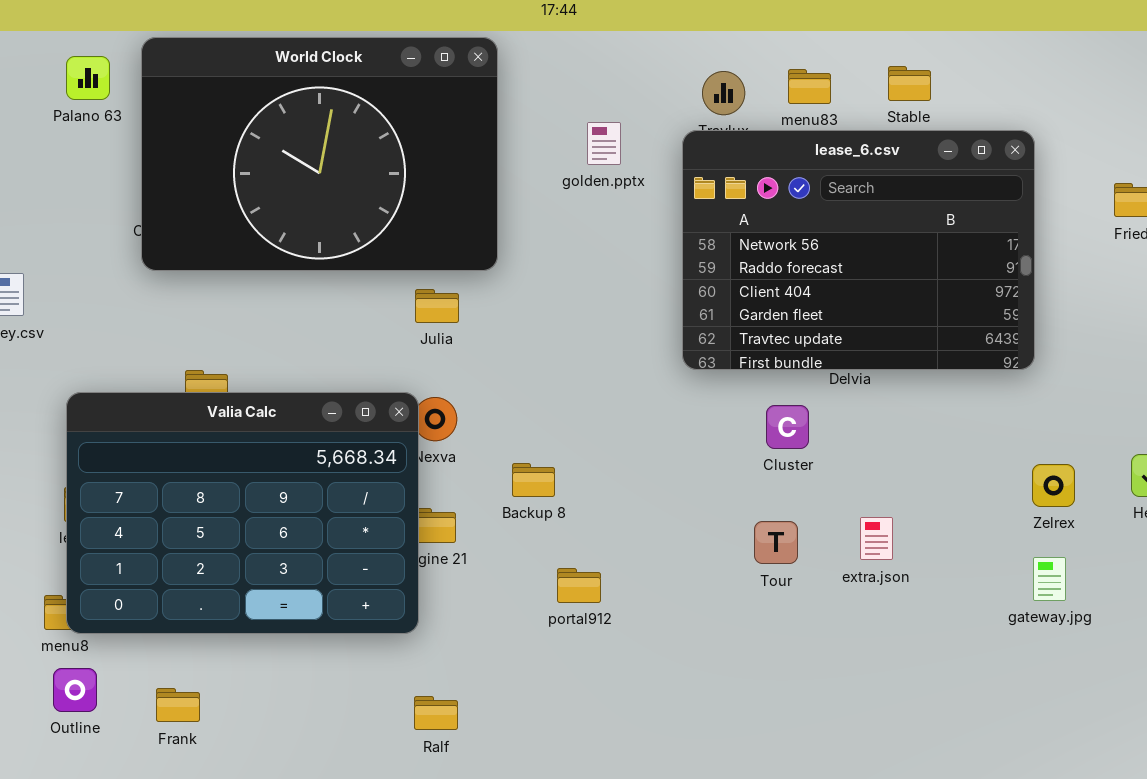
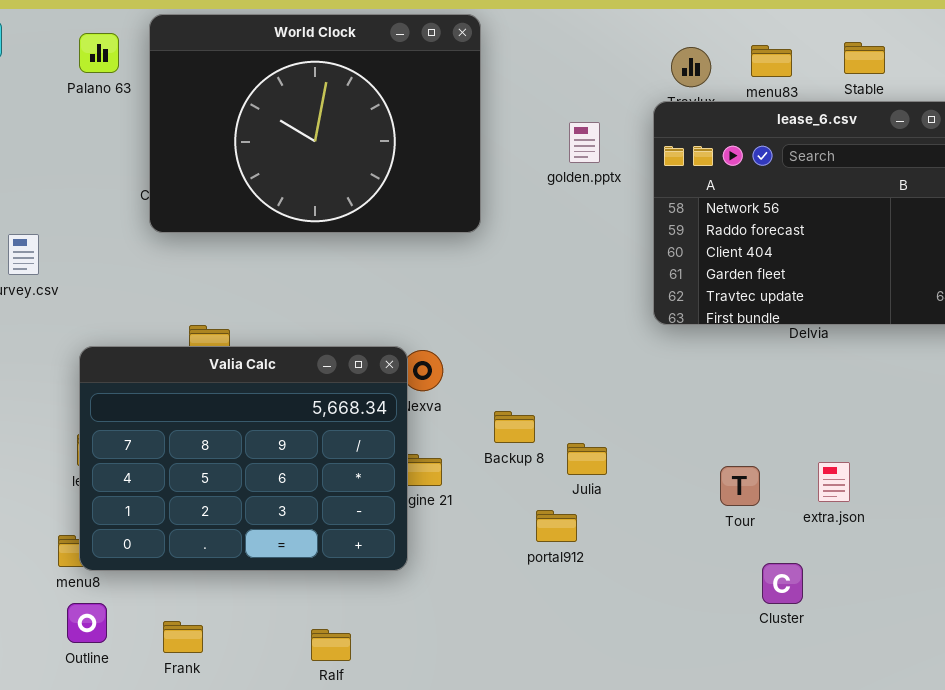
golden.pptx: [587,122,621,165] -> [569,122,600,163], moved
Julia: [415,289,459,323] -> [567,443,607,475], moved
Cluster: [766,405,809,449] -> [762,563,803,604], moved
Ralf: [414,696,458,730] -> [311,629,351,661], moved

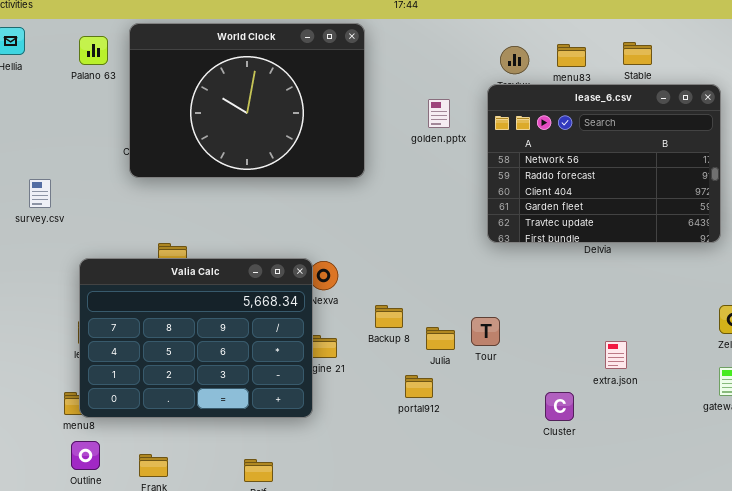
Tour: [720,466,760,506] -> [471,317,500,346], moved
Cluster: [762,563,803,604] -> [545,392,574,421], moved

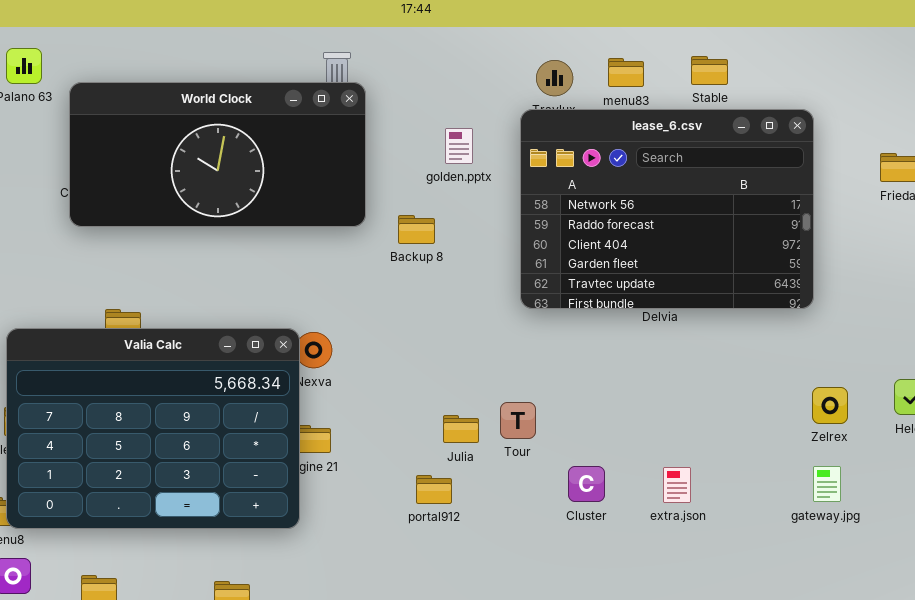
World Clock: [129,23,365,178] -> [69,82,366,227], resized
Backup 8: [375,305,403,328] -> [398,215,435,244], moved
extra.json: [605,341,627,369] -> [663,467,691,503], moved
Cluster: [545,392,574,421] -> [568,466,605,502], moved

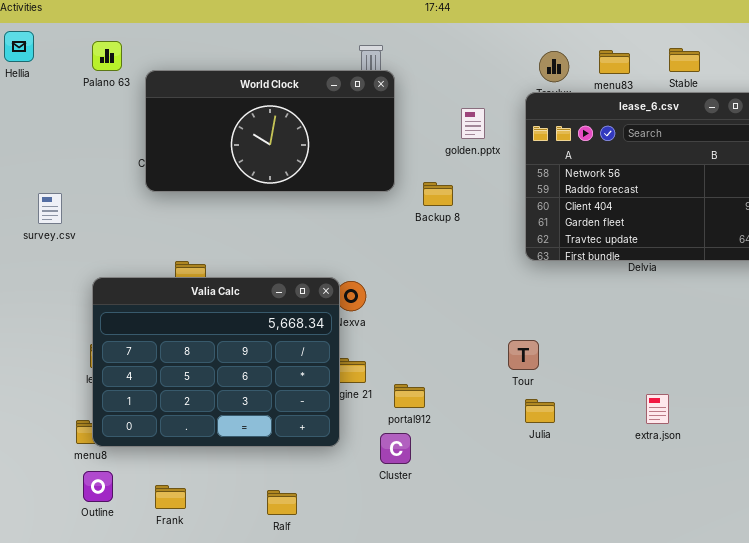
Julia: [443,415,479,443] -> [525,399,555,423], moved
Cluster: [568,466,605,502] -> [380,433,411,464], moved
portal912: [416,475,452,504] -> [394,384,425,408], moved

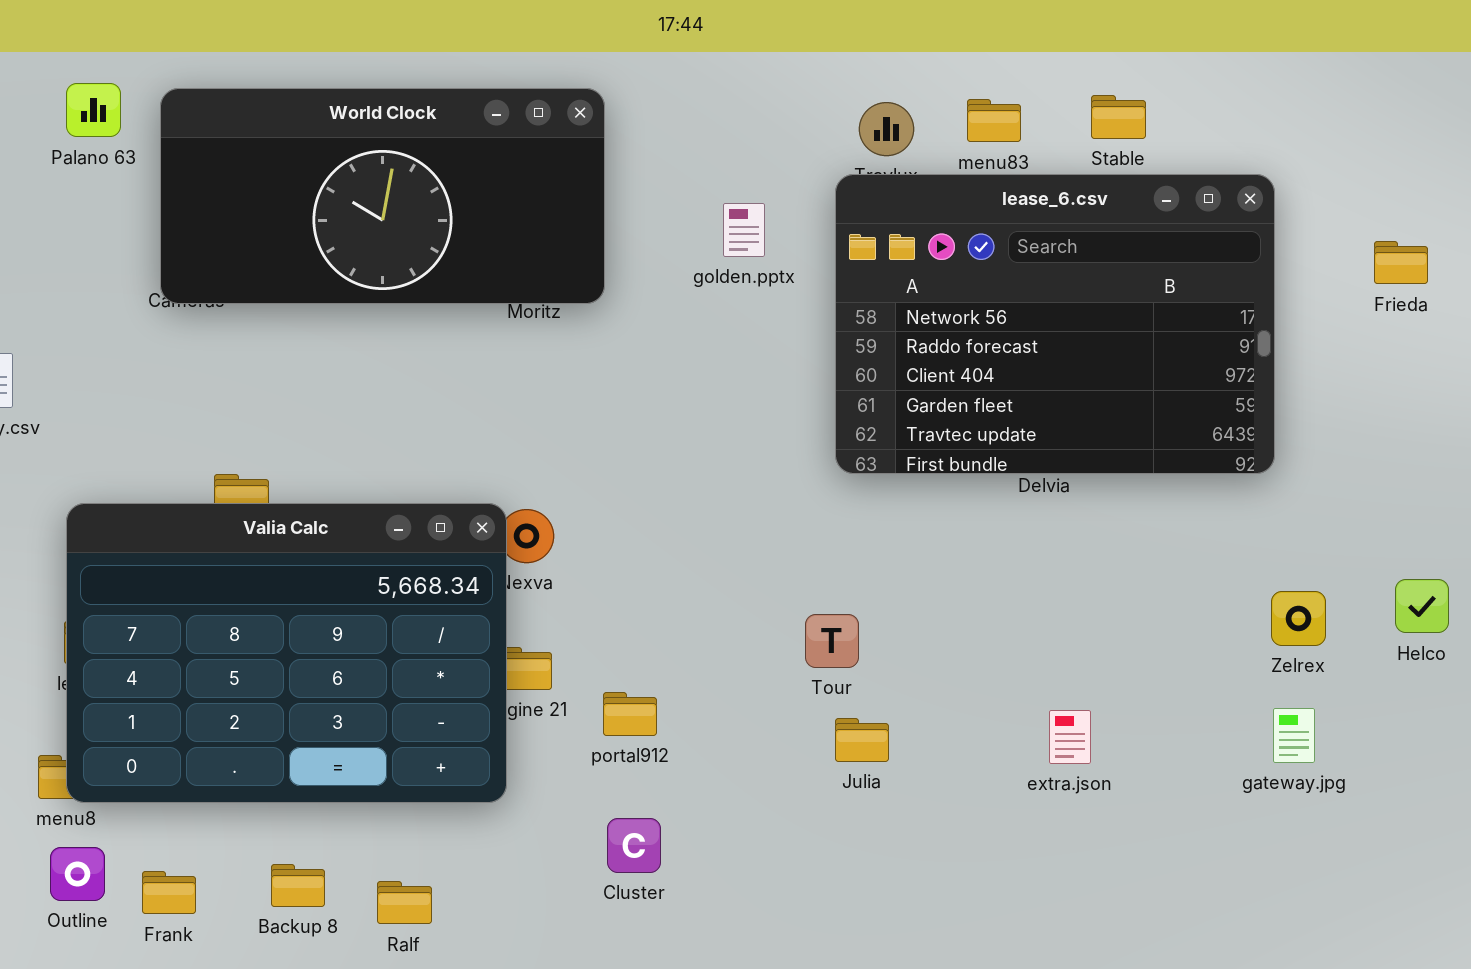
World Clock: [145,70,395,192] -> [160,88,605,304], moved
Backup 8: [423,182,453,206] -> [271,864,325,907], moved
Cluster: [380,433,411,464] -> [607,818,661,873], moved
Frank: [155,485,186,509] -> [142,871,196,914], moved

